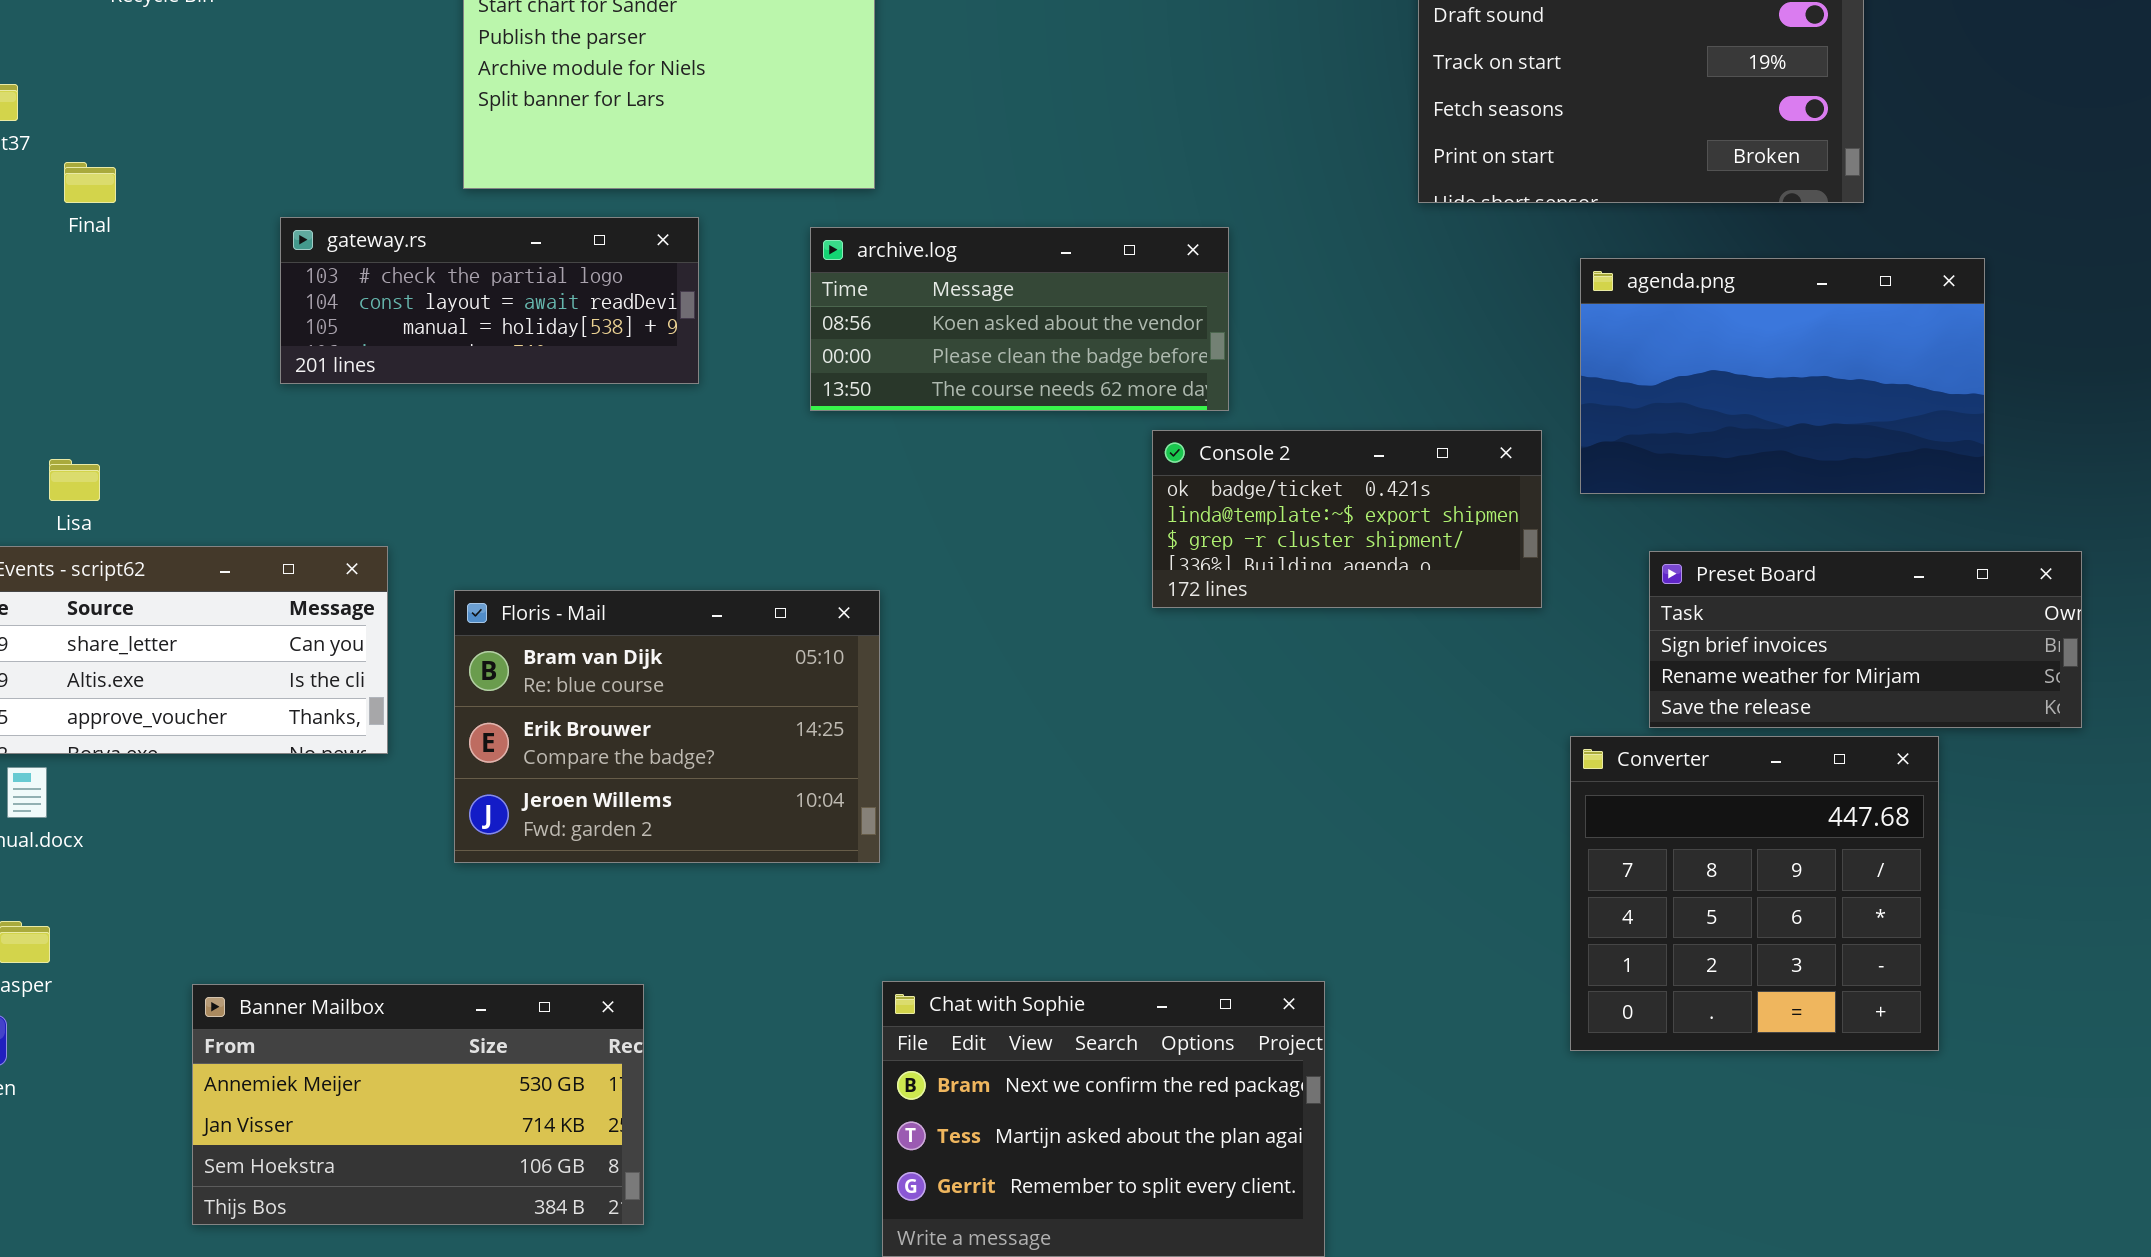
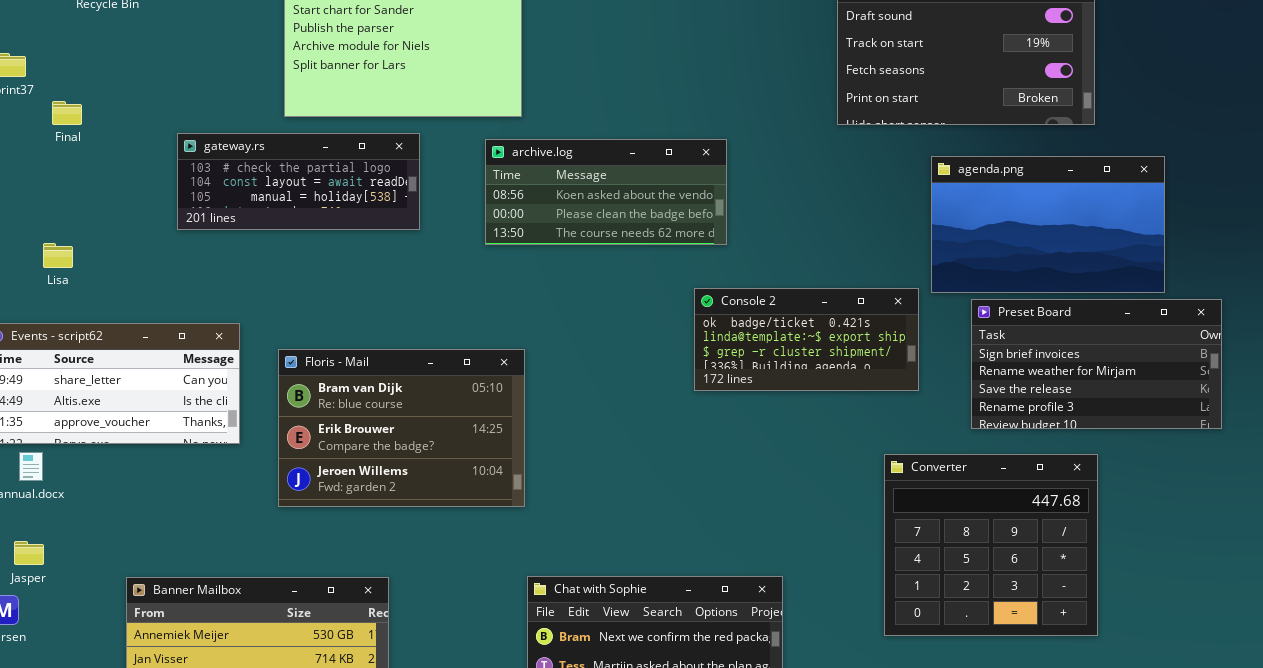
Console 2: [1152,430,1542,608] -> [694,288,919,391], moved
Lisa: [49,459,100,501] -> [43,243,73,268], moved
Preset Board: [1649,551,2082,728] -> [971,299,1222,429], resized
Converter: [1570,736,1939,1051] -> [884,454,1098,636], moved

